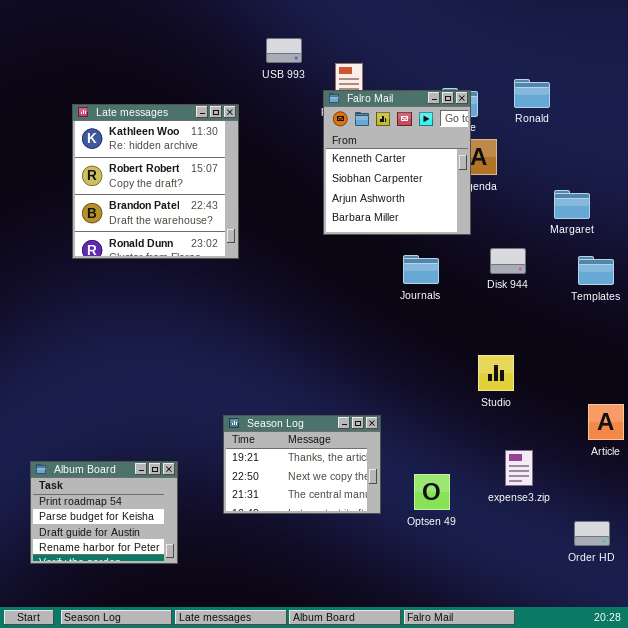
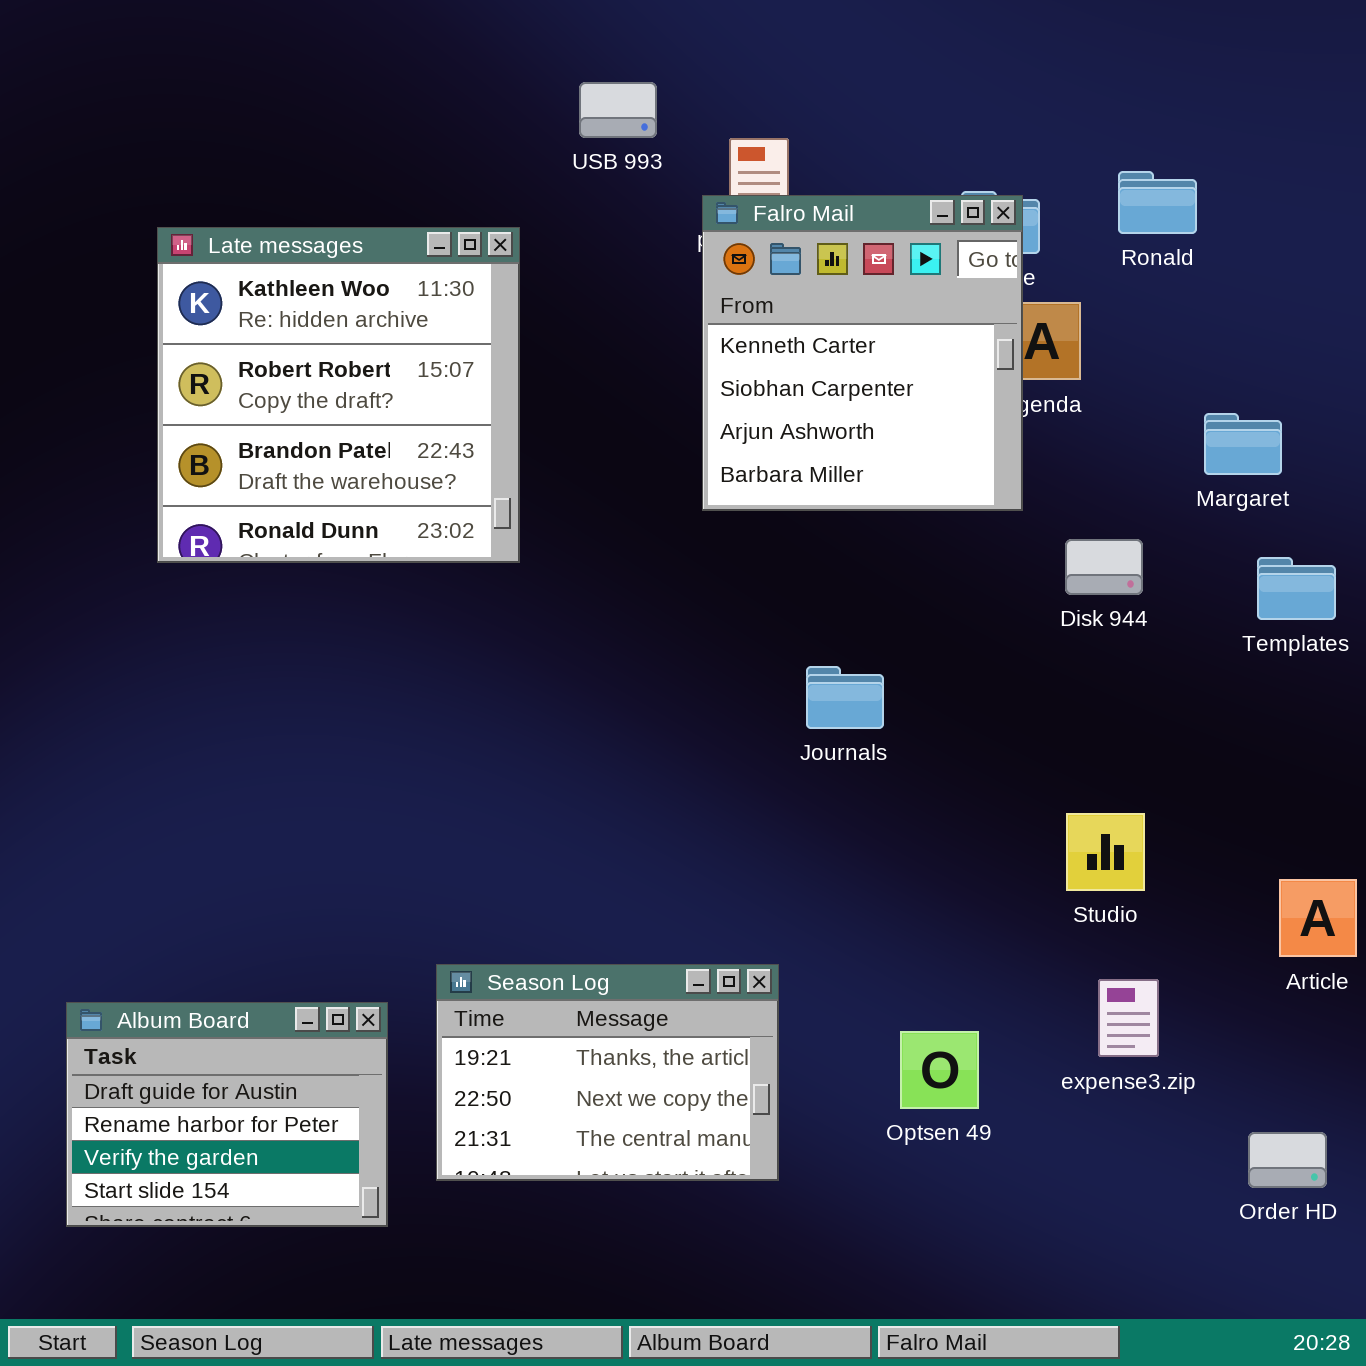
Journals: [403,255,439,284] -> [806,666,884,729], moved
Studio: [478,355,514,391] -> [1066,813,1145,891], moved
Season Log: [223,415,381,514] -> [436,964,779,1181], moved
Album Board: [30,461,178,564] -> [66,1002,388,1227], scrolled down 2 rows

